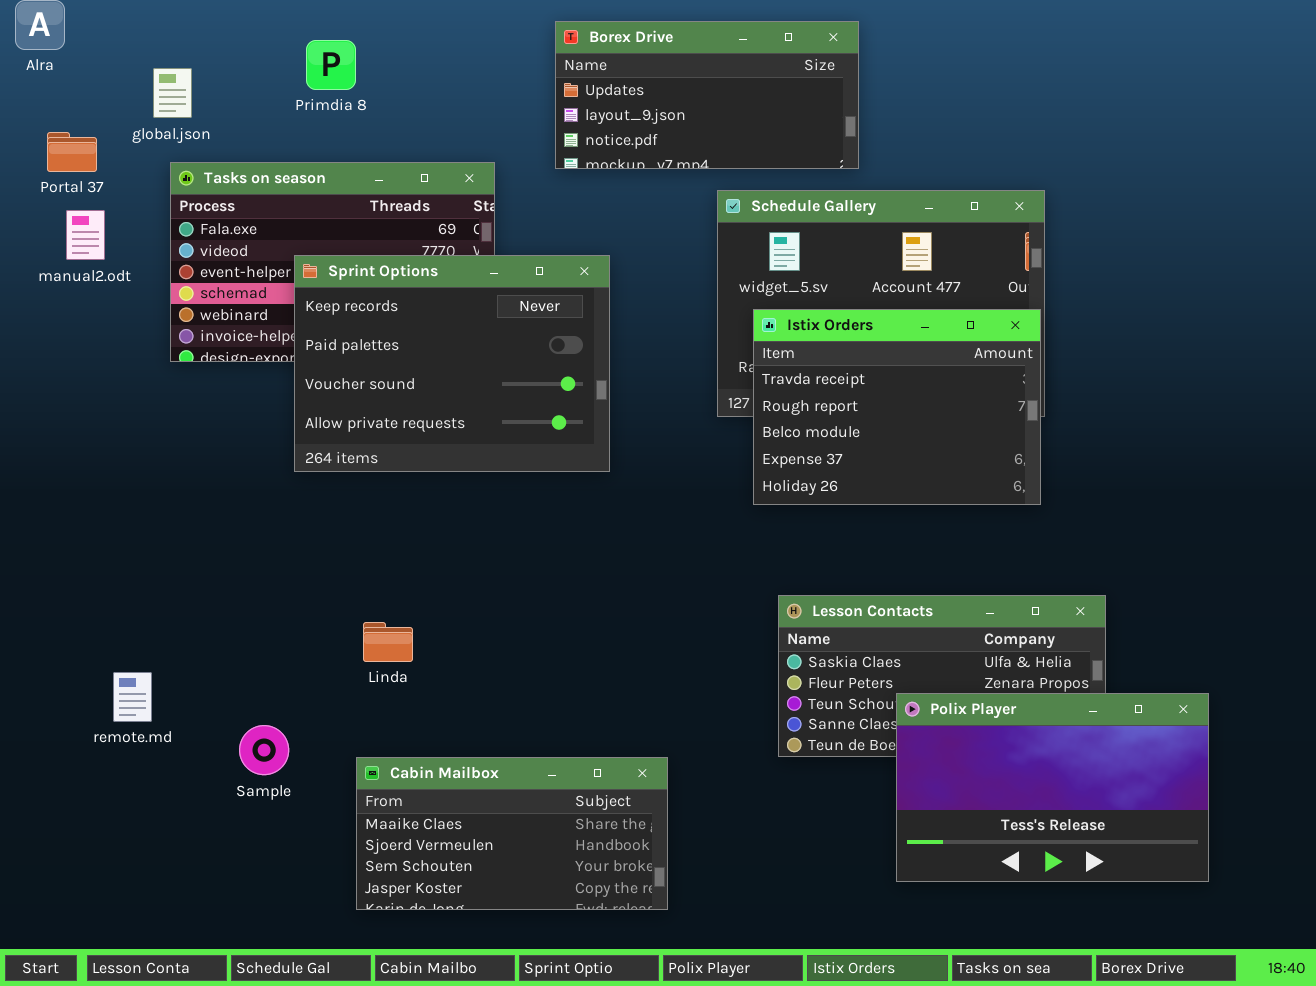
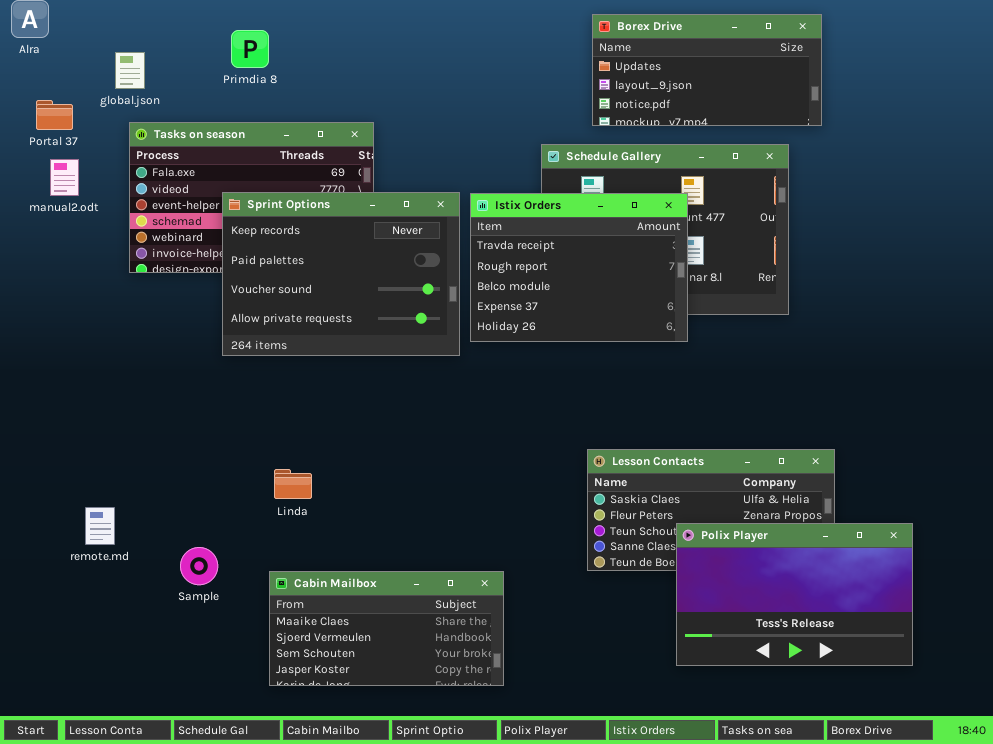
Borex Drive: [555,21,859,169] -> [592,14,822,126], moved
Istix Orders: [753,309,1041,505] -> [470,193,688,342], moved

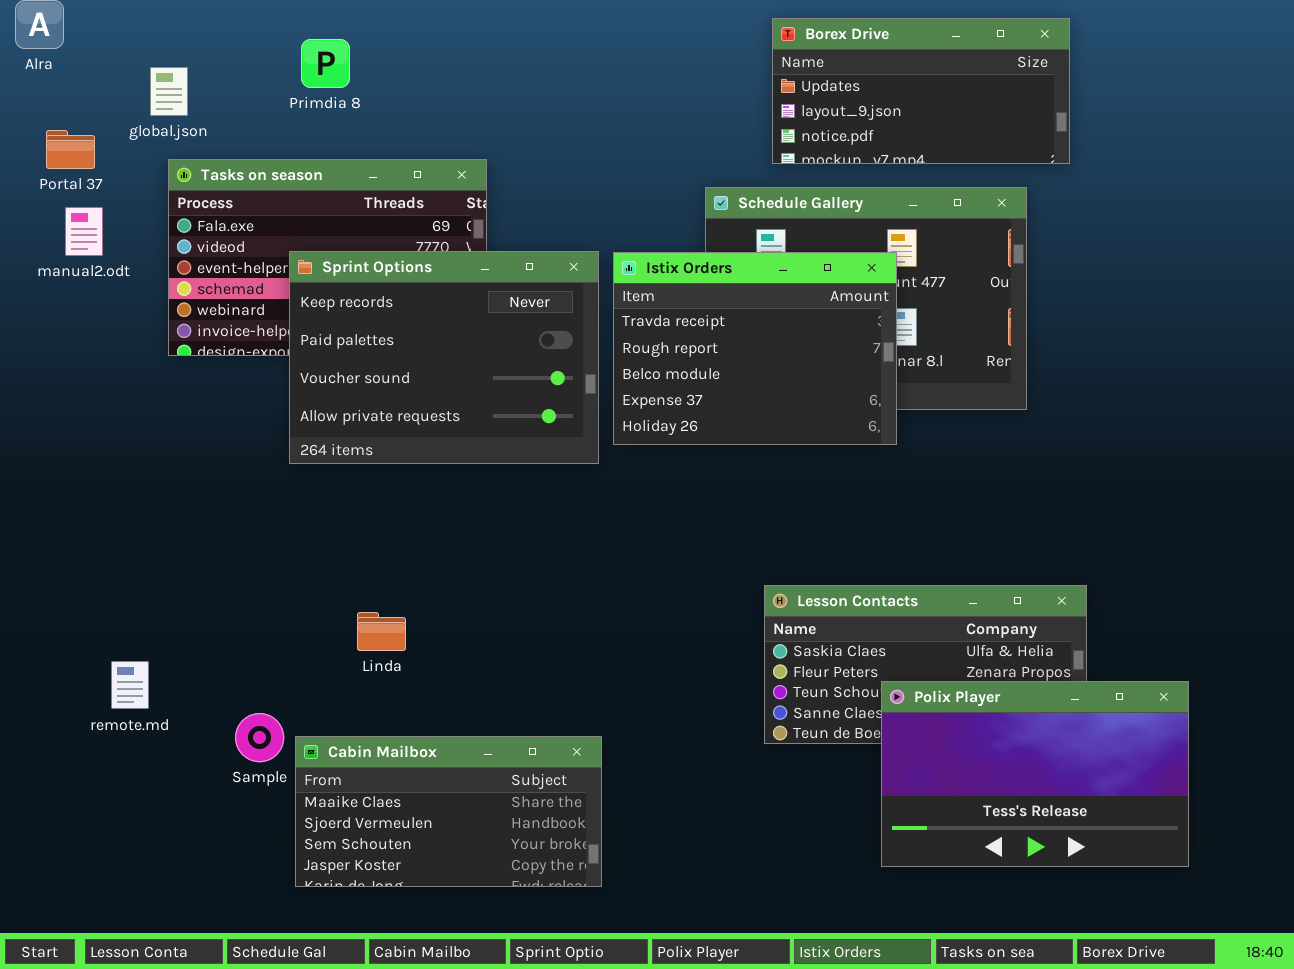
Cabin Mailbox: [269,571,504,686] -> [295,736,602,887], moved

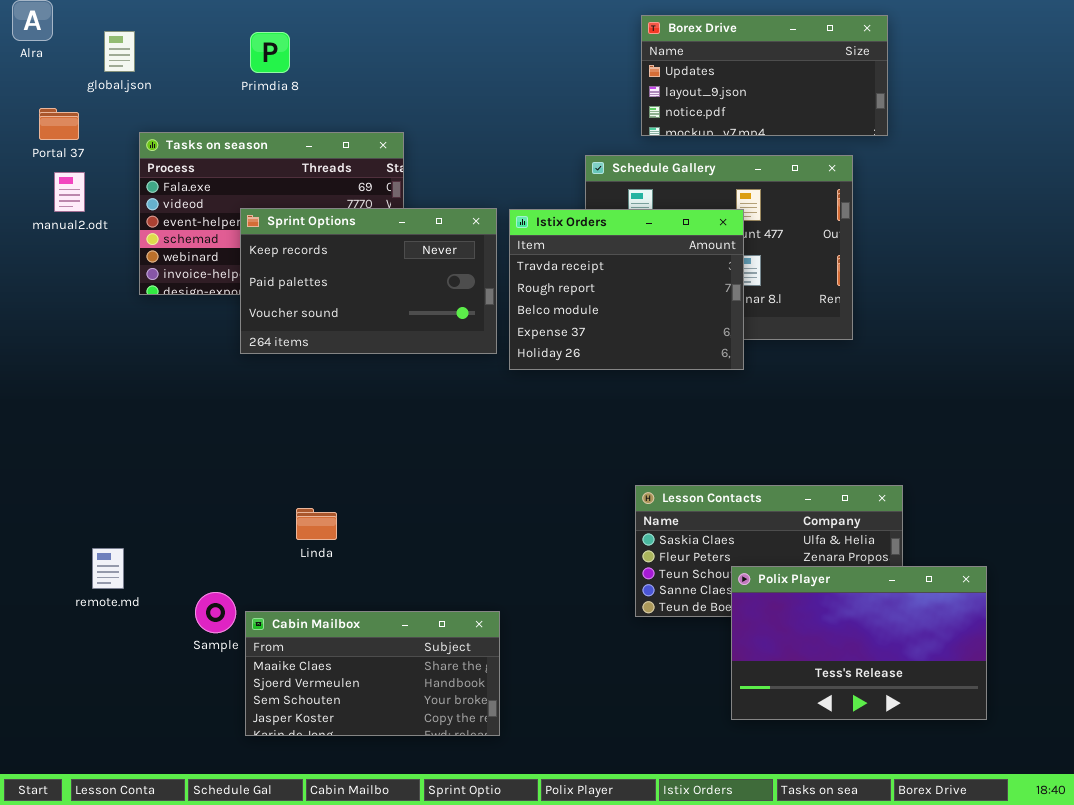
global.json: [150,67,188,116] -> [104,31,135,72], moved
Sprint Options: [289,251,599,464] -> [240,208,497,354], resized

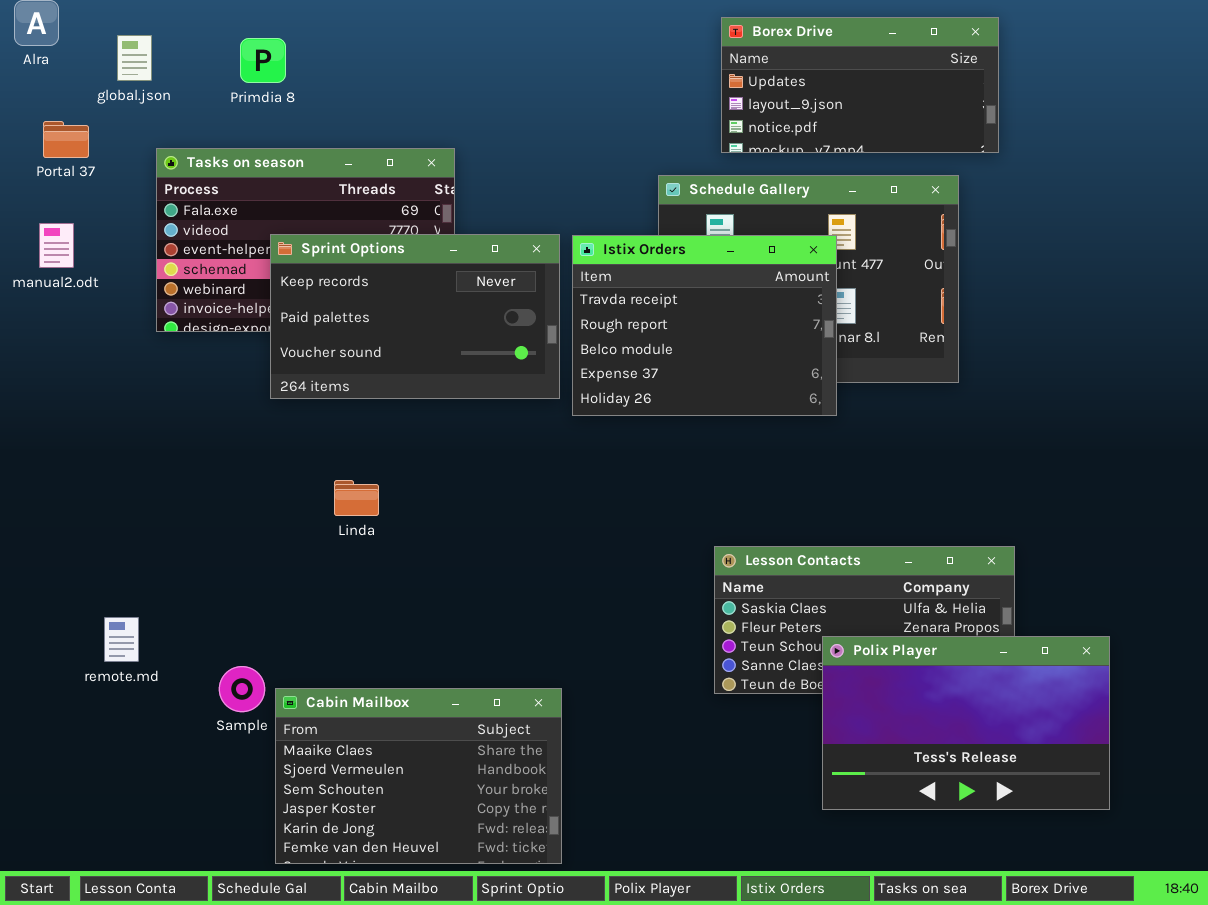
Primdia 8: [250,32,290,73] -> [240,38,286,83], moved
manual2.odt: [54,172,85,212] -> [39,223,74,268], moved
Linda: [296,508,337,540] -> [334,480,379,516], moved
Cabin Mailbox: [245,611,500,736] -> [275,688,562,864], resized

